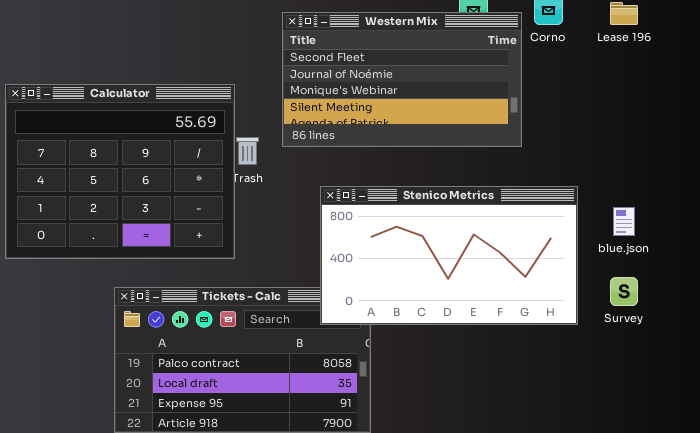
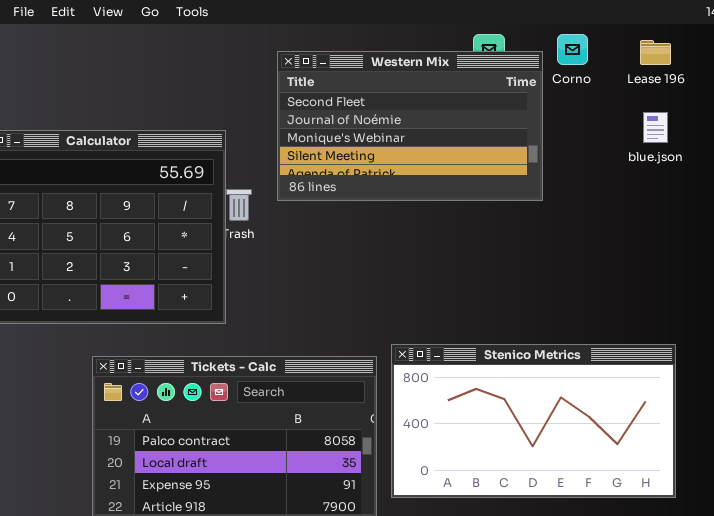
Stenico Metrics: [320,186,578,325] -> [391,344,676,498], moved
blue.json: [613,207,635,236] -> [643,112,668,143], moved

